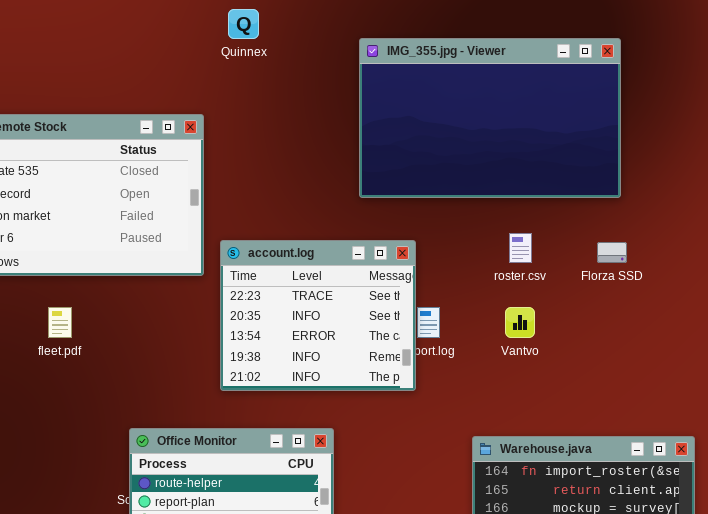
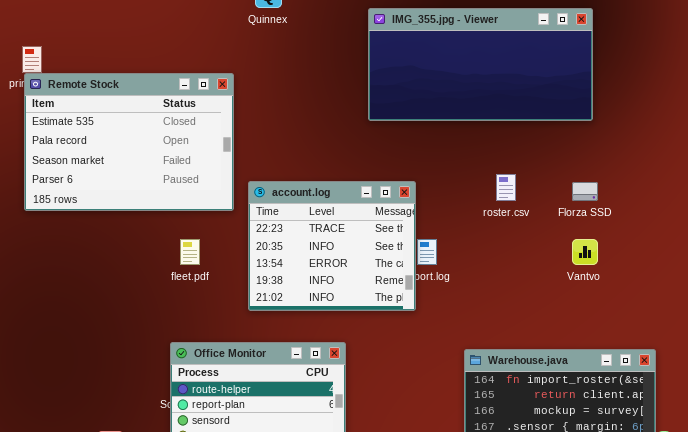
IMG_355.jpg - Viewer: [359,38,621,198] -> [368,8,593,121], resized
fleet.pdf: [48,307,72,338] -> [180,239,200,265], moved
Vantvo: [505,307,535,338] -> [572,239,598,265], moved

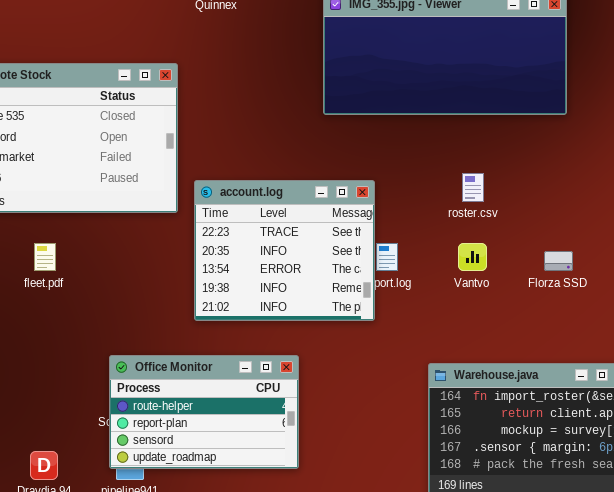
Florza SSD: [572,182,598,201] -> [544,251,573,271], moved
fleet.pdf: [180,239,200,265] -> [34,243,56,271], moved
Vantvo: [572,239,598,265] -> [458,243,487,271], moved

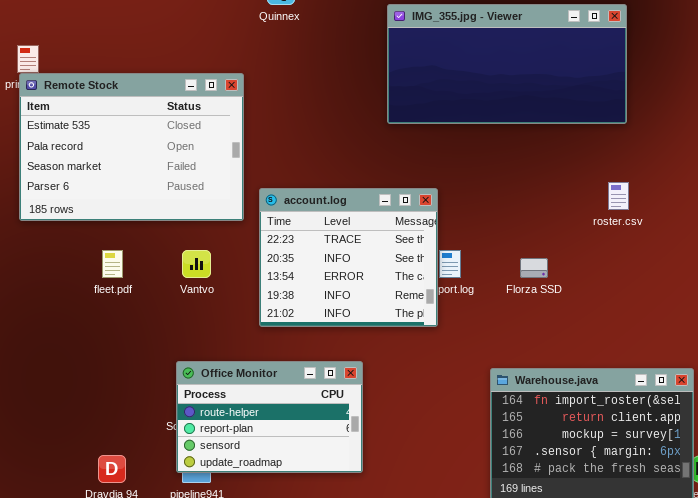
roster.csv: [462,173,484,202] -> [608,182,629,210], moved
Vantvo: [458,243,487,271] -> [182,250,211,278], moved
Florza SSD: [544,251,573,271] -> [520,258,548,278], moved

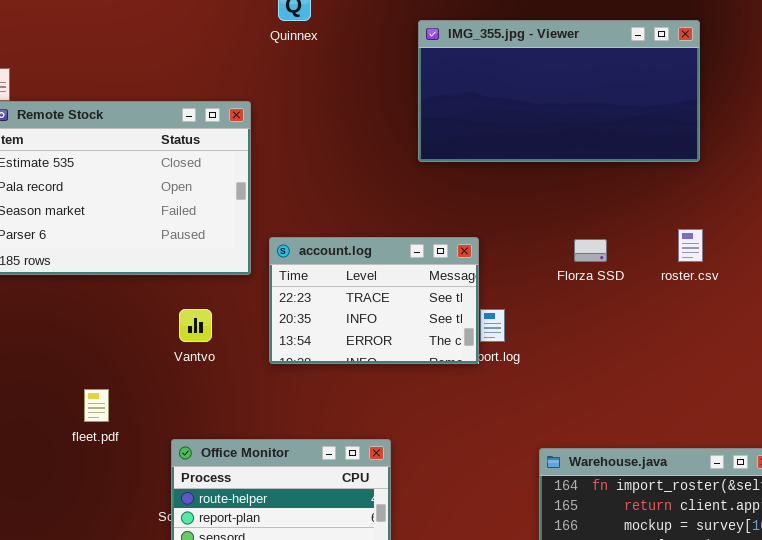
account.log: [259,188,438,327] -> [269,237,479,364], resized
fleet.pdf: [102,250,123,278] -> [84,389,109,422], moved
Florza SSD: [520,258,548,278] -> [574,239,607,262], moved

